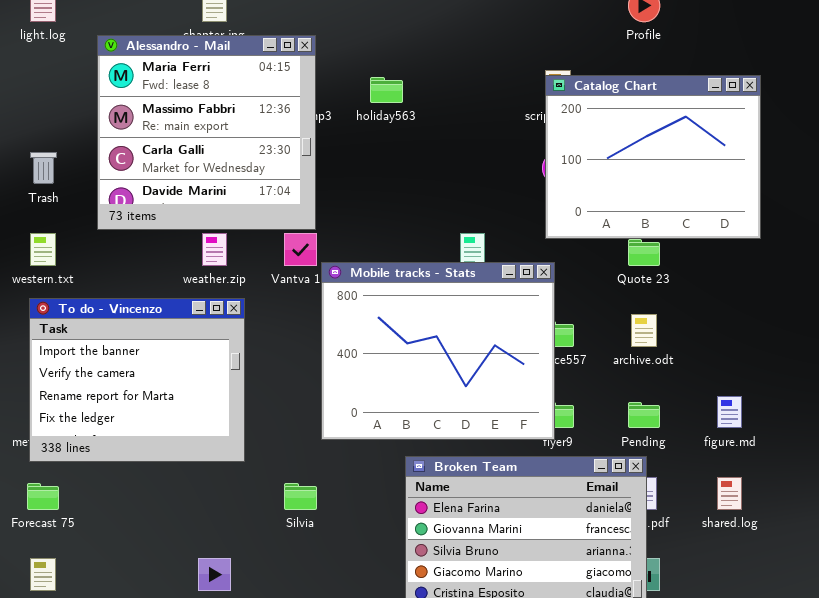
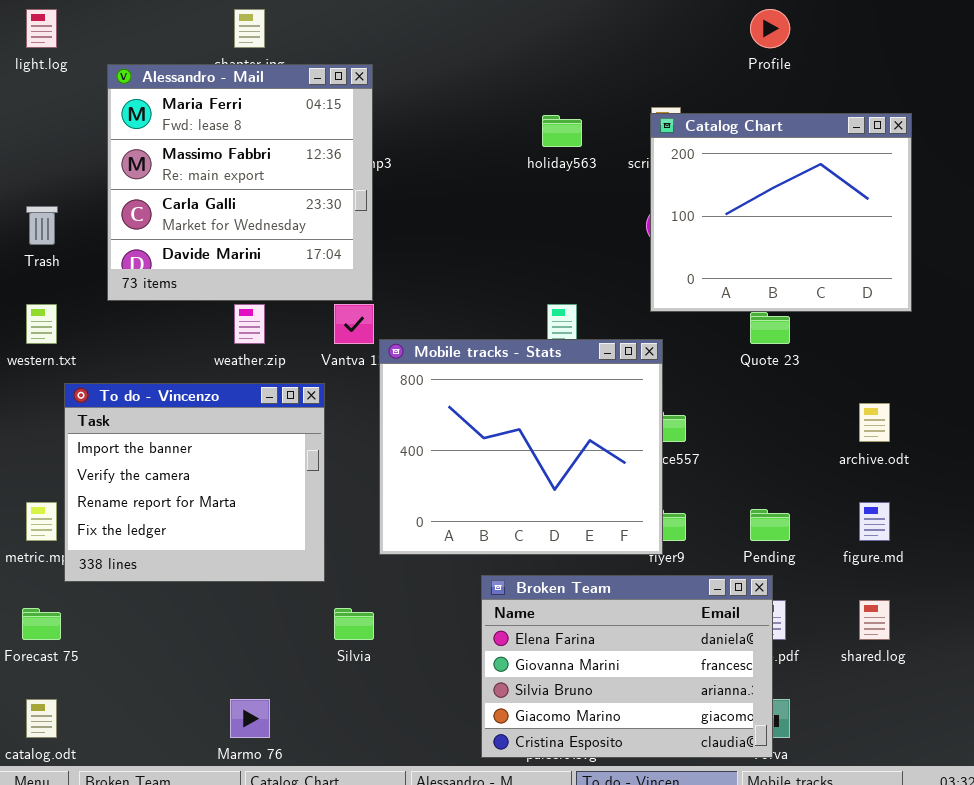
holiday563: [370,77,403,103] -> [542,115,582,147], moved
To do - Vincenzo: [29,298,245,462] -> [64,383,325,582], moved
archive.odt: [631,314,657,347] -> [859,403,890,442], moved

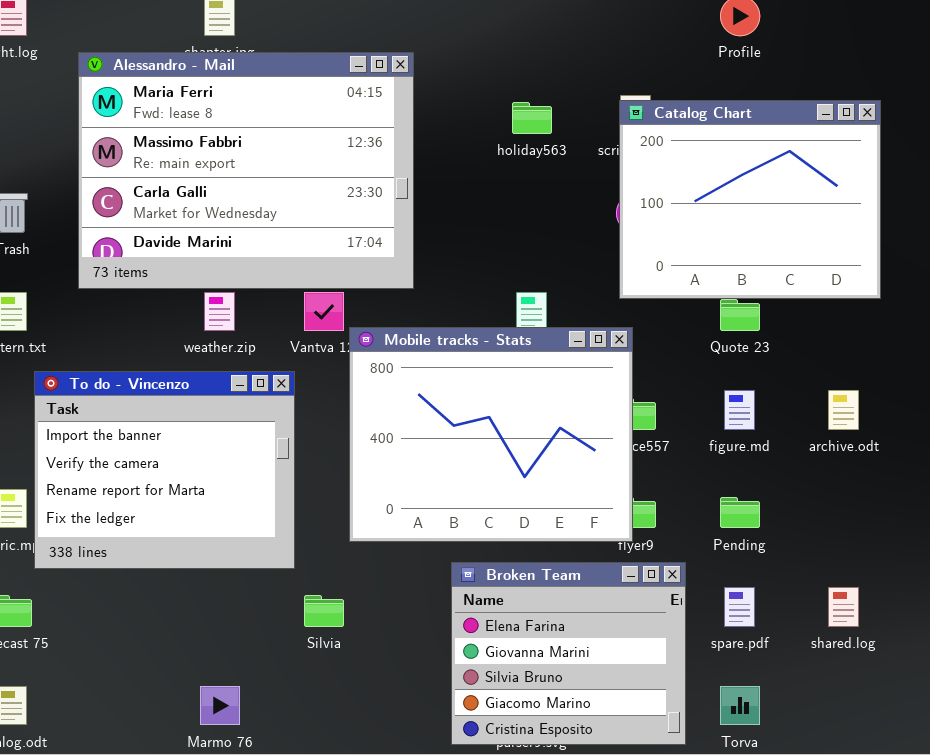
Alessandro - Mail: [107,64,373,301] -> [78,52,414,289], resized
figure.md: [859,502,890,541] -> [724,390,755,430], moved
Broken Team: [481,575,773,758] -> [451,562,686,745], resized

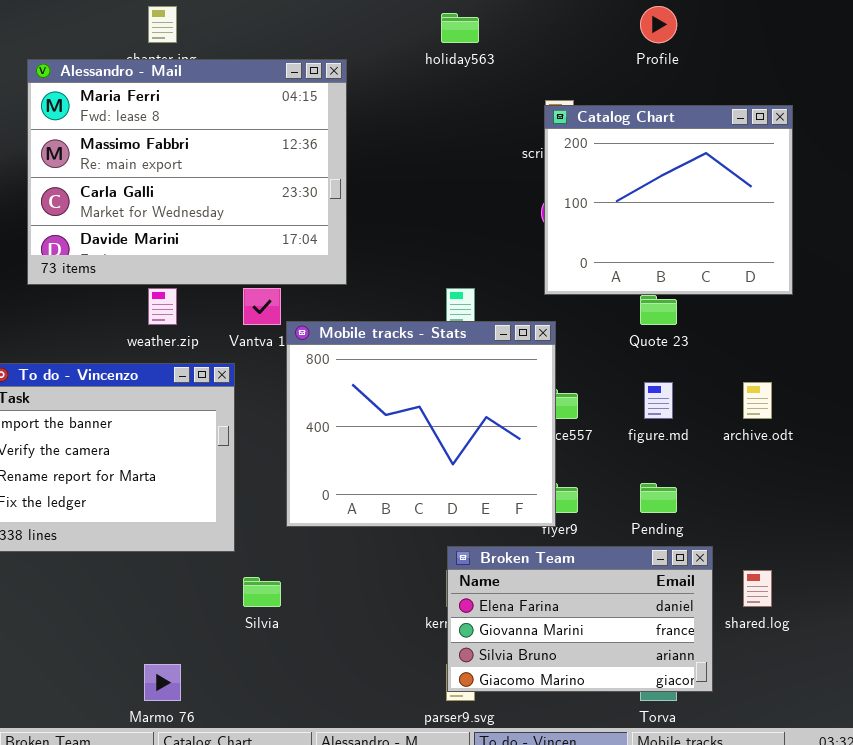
holiday563: [512,102,552,134] -> [441,13,479,43], moved
Broken Team: [451,562,686,745] -> [447,546,713,692], moved, resized

